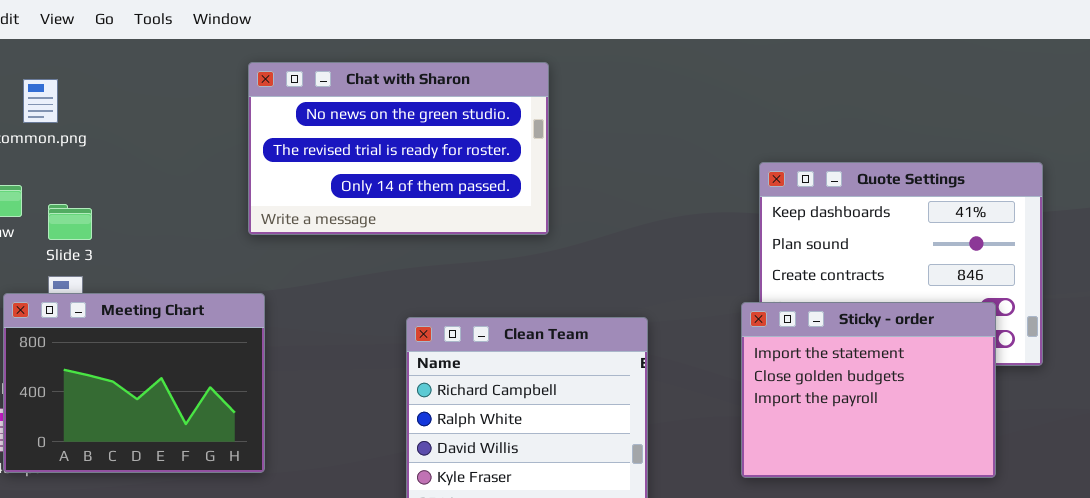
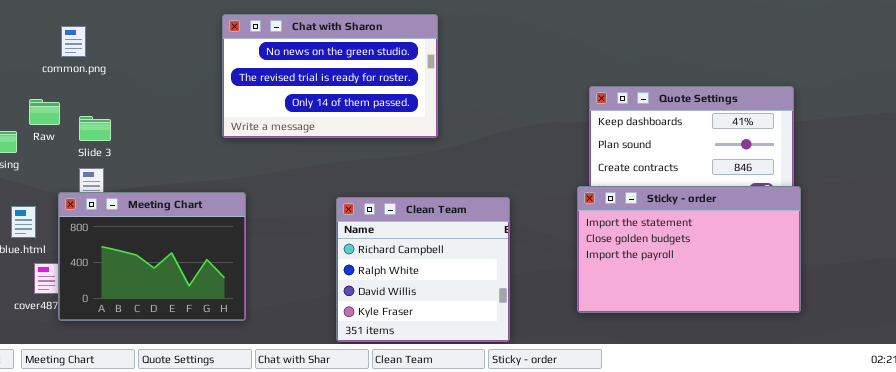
Meeting Chart: [3,293,265,473] -> [58,192,246,321], moved
Sticky - order: [741,302,996,478] -> [577,186,801,313], resized

